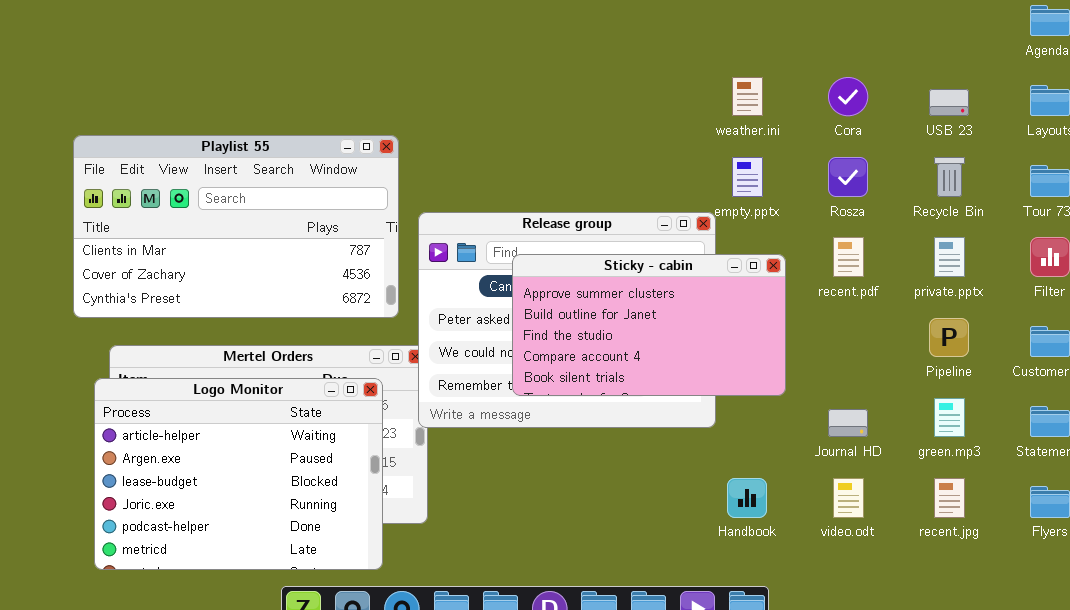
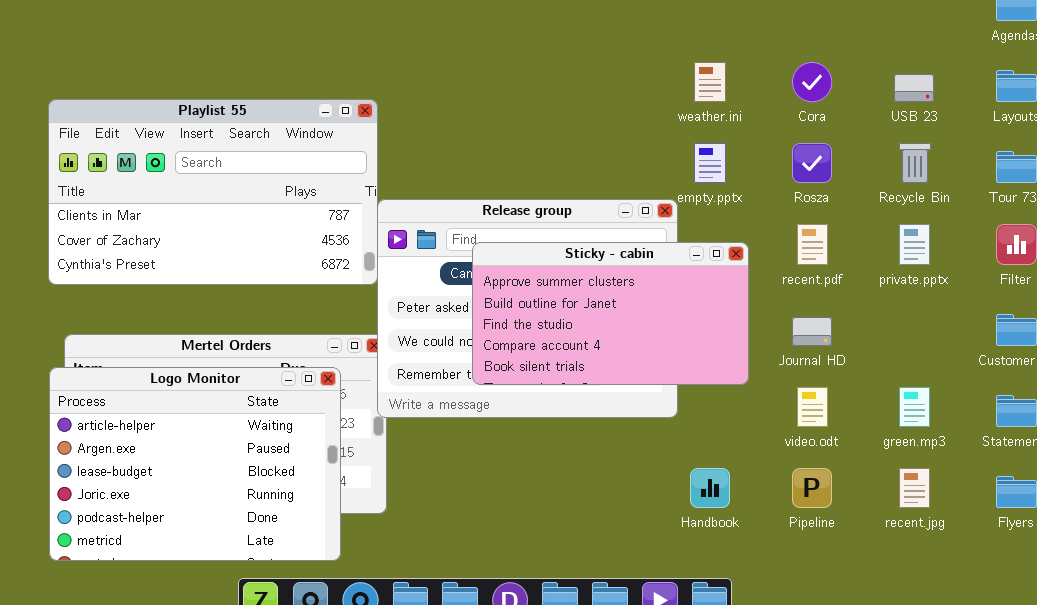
Playlist 55: [73,135,399,318] -> [48,99,378,285], moved
Pipeline: [929,318,969,357] -> [792,468,832,508], moved
Journal HD: [828,409,868,437] -> [792,317,832,346], moved
video.odt: [833,478,864,518] -> [797,387,828,427], moved

